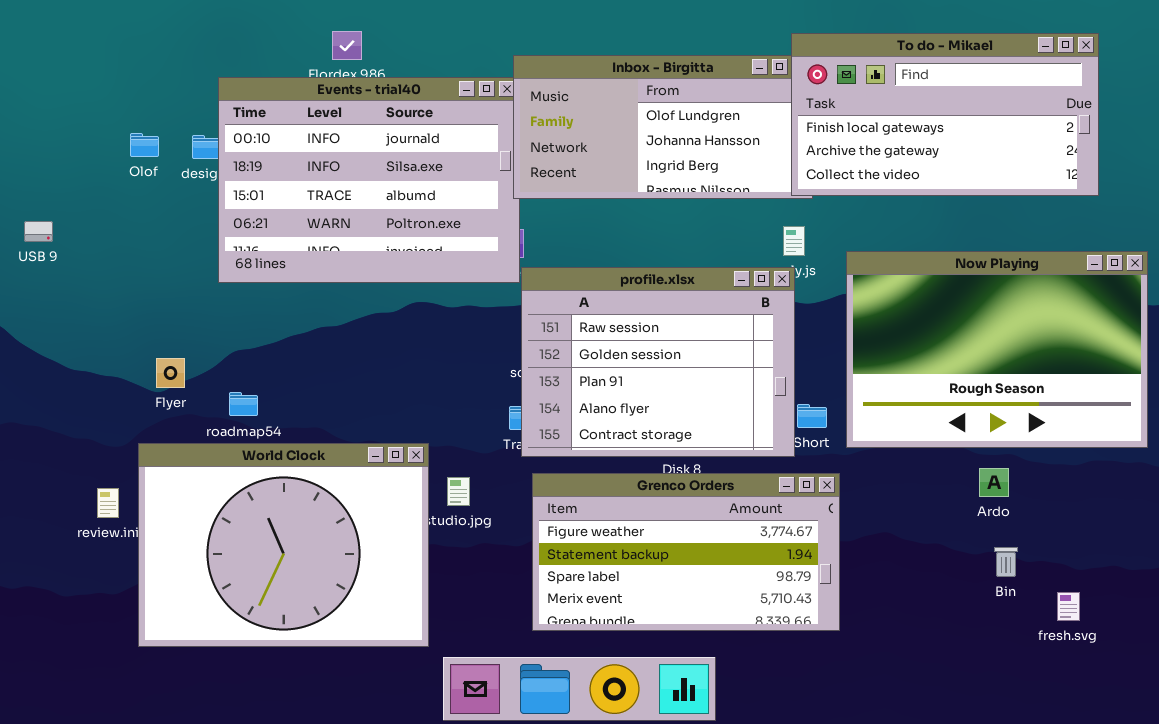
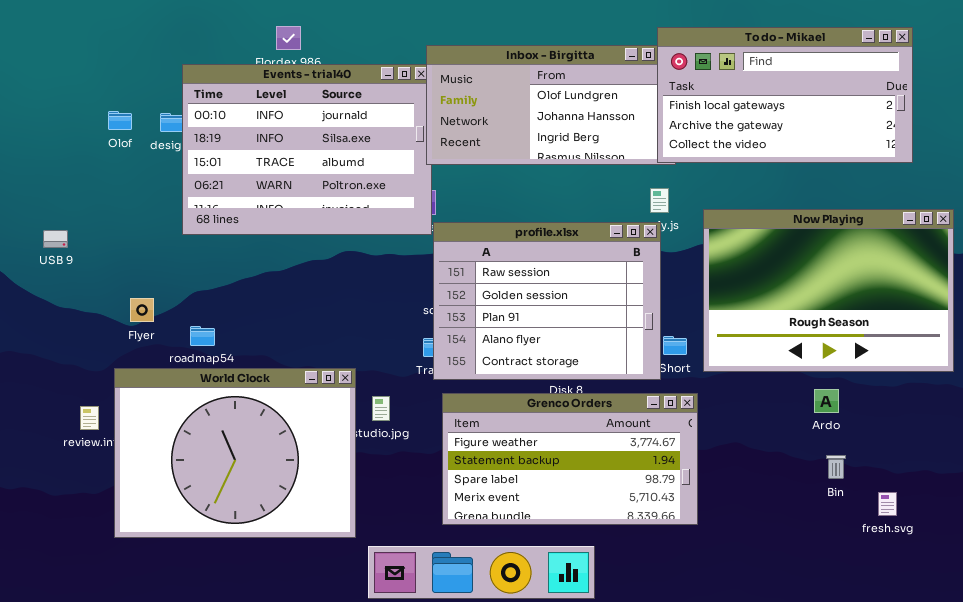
USB 9: [24,221,53,242] -> [43,230,68,248], moved

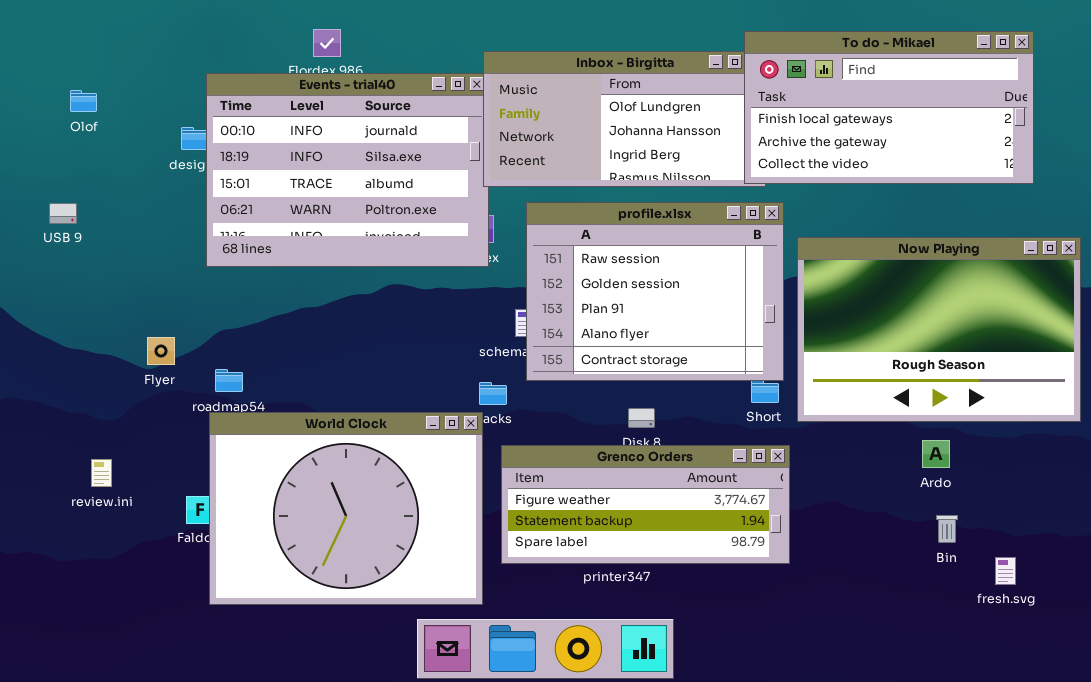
Olof: [108,111,132,130] -> [70,90,97,112], moved
profile.xlsx: [433,222,661,380] -> [526,202,784,381], moved
USB 9: [43,230,68,248] -> [49,203,77,224], moved
World Clock: [114,368,356,538] -> [209,412,483,605], moved
Grenco Orders: [442,393,698,525] -> [501,445,790,564], resized

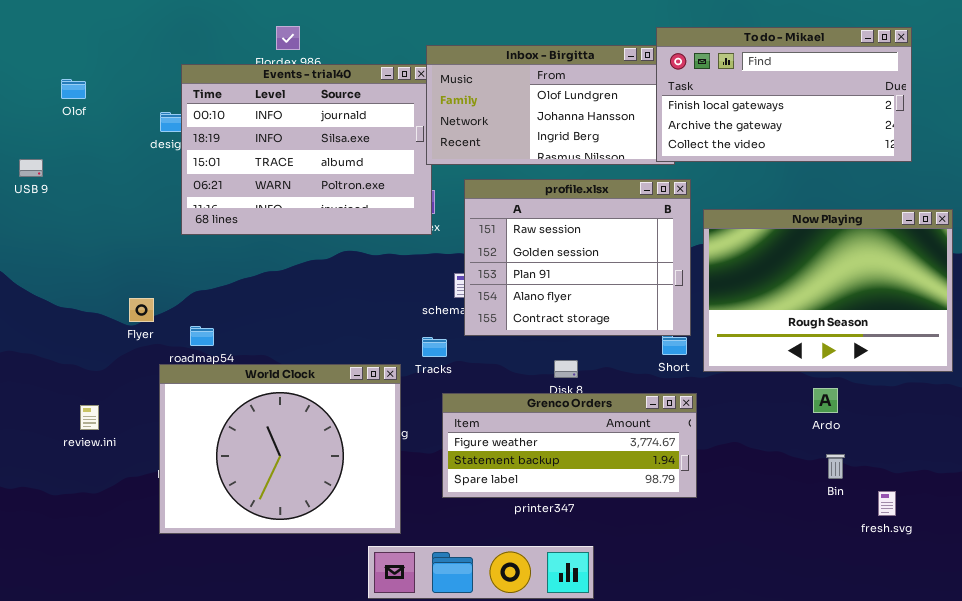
USB 9: [49,203,77,224] -> [19,159,43,177], moved
World Clock: [209,412,483,605] -> [159,364,401,534], moved

